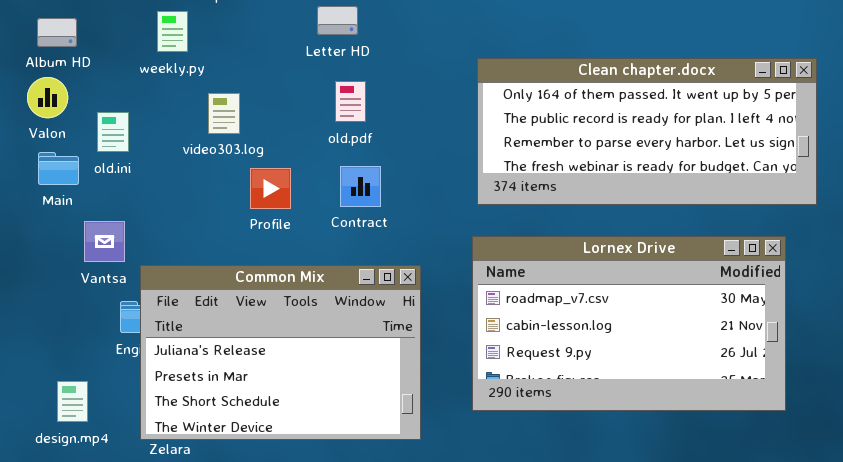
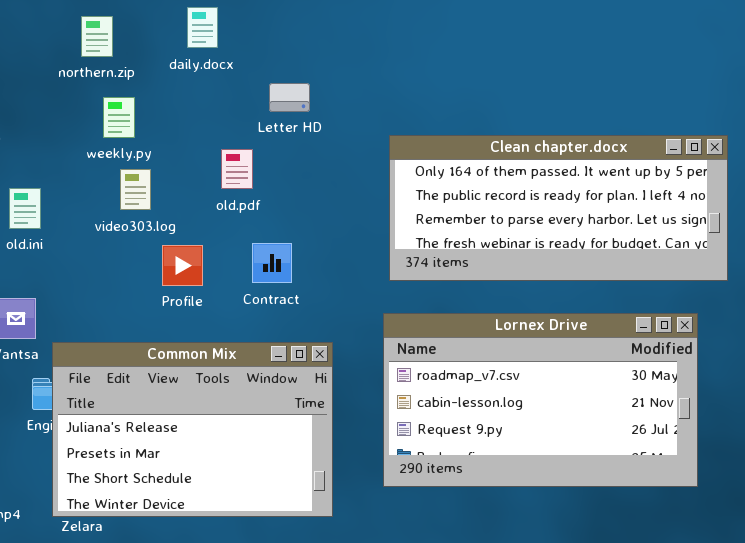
Letter HD: [317,6,358,35] -> [269,83,310,112], moved
weekly.py: [157,11,188,52] -> [103,97,135,138], moved
old.pdf: [335,81,366,122] -> [221,149,253,189], moved

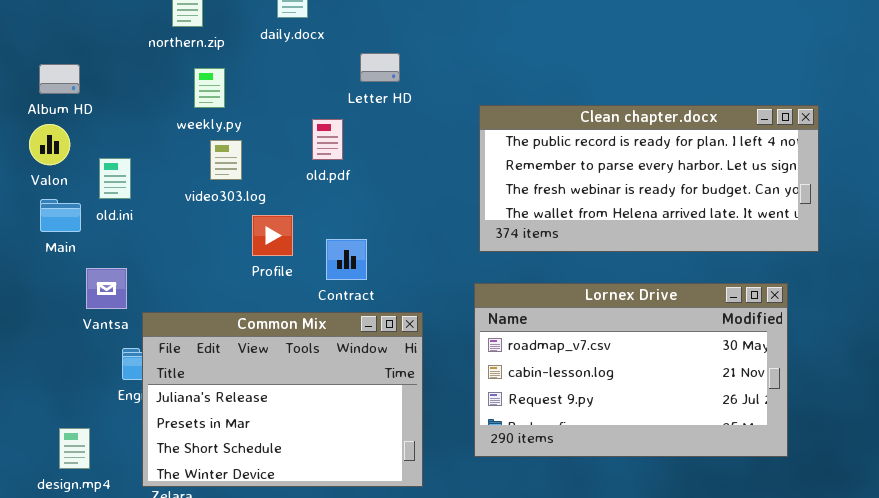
Clean chapter.docx: [389,135,728,281] -> [479,105,819,252], scrolled down 1 row
Contract: [252,243,292,283] -> [326,239,367,280], moved

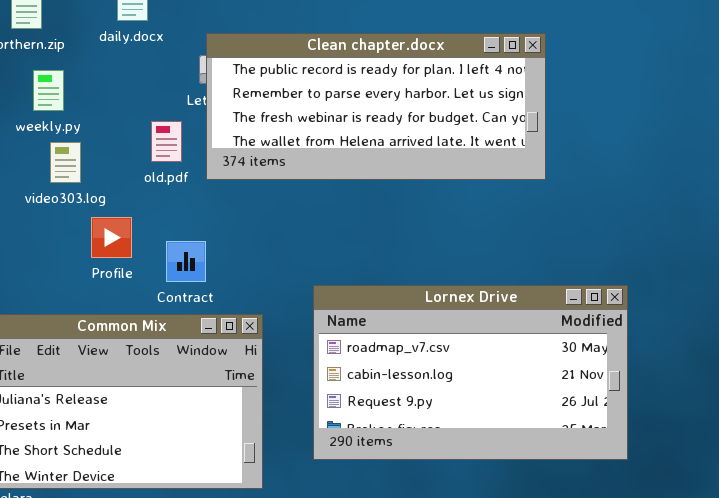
Clean chapter.docx: [479,105,819,252] -> [206,33,546,180], moved

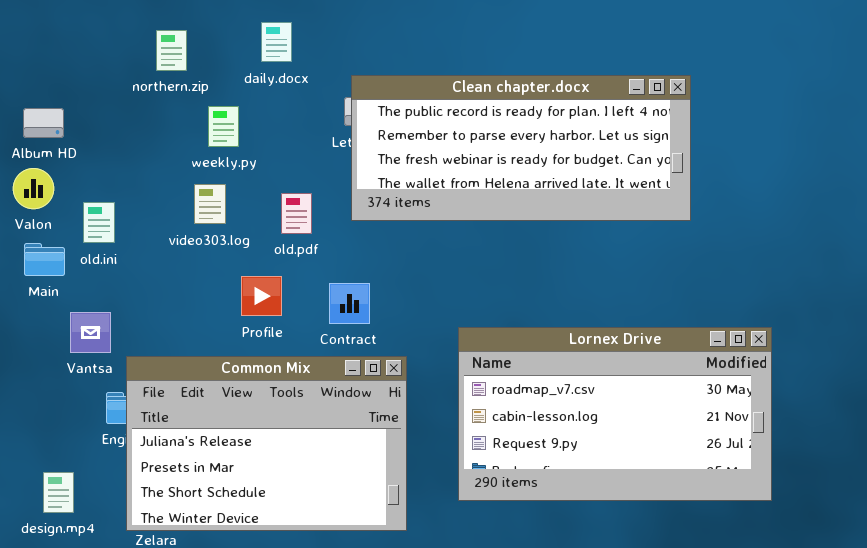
weekly.py: [33,70,64,111] -> [208,106,239,147], moved
old.pdf: [151,121,182,162] -> [281,193,312,234], moved
Profile: [91,217,132,258] -> [241,276,282,316], moved
Contract: [166,241,206,282] -> [329,283,370,324], moved

